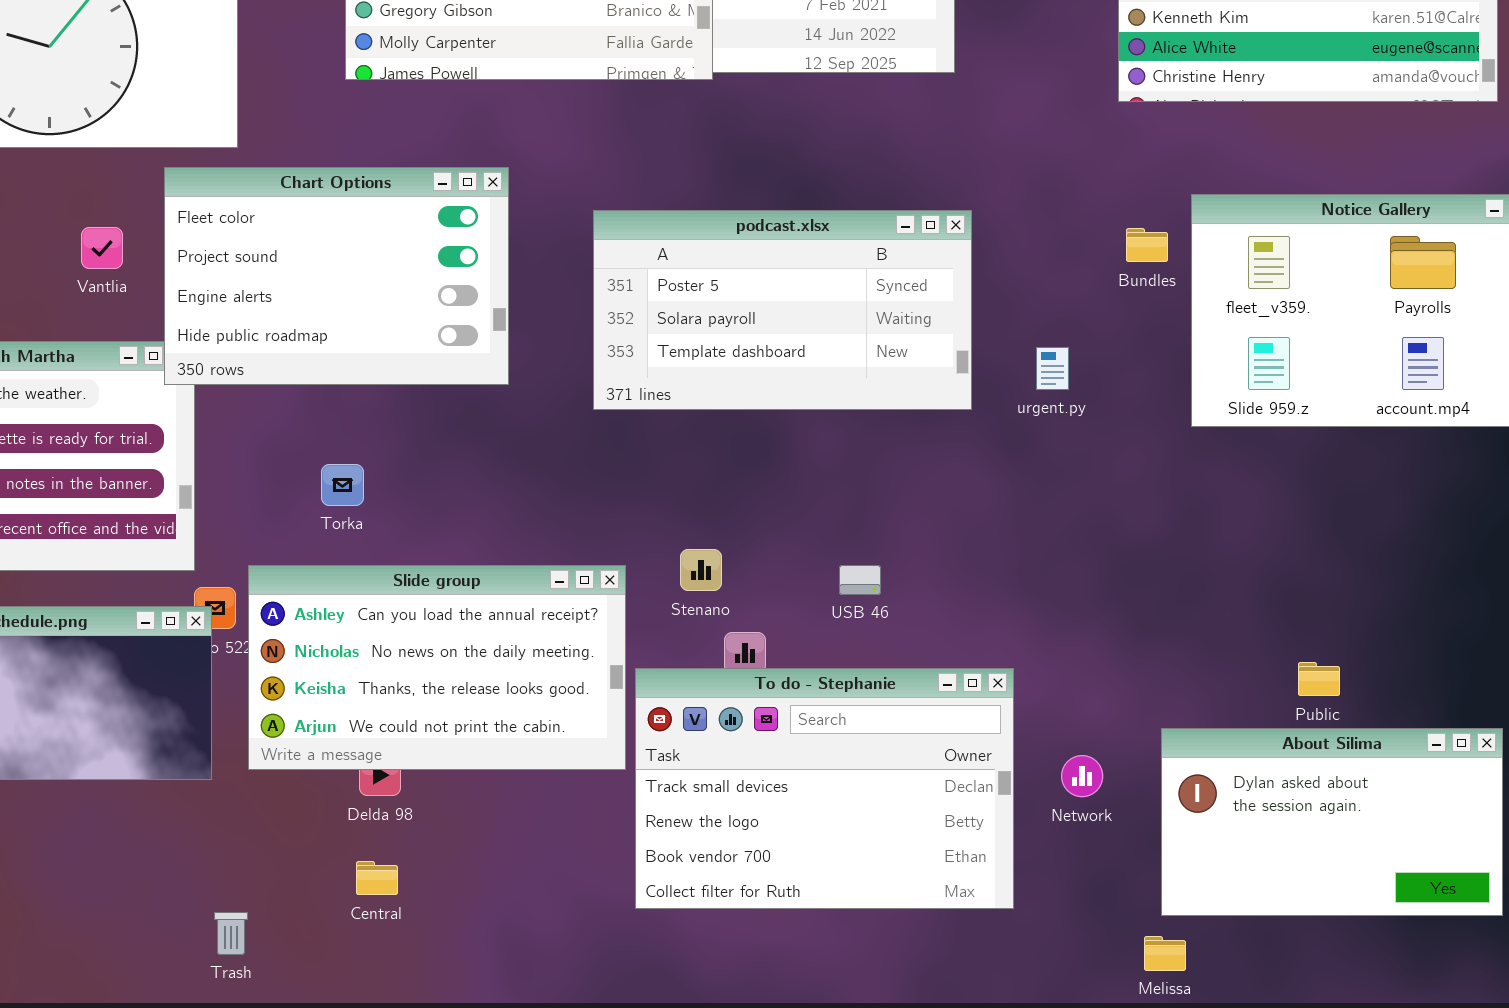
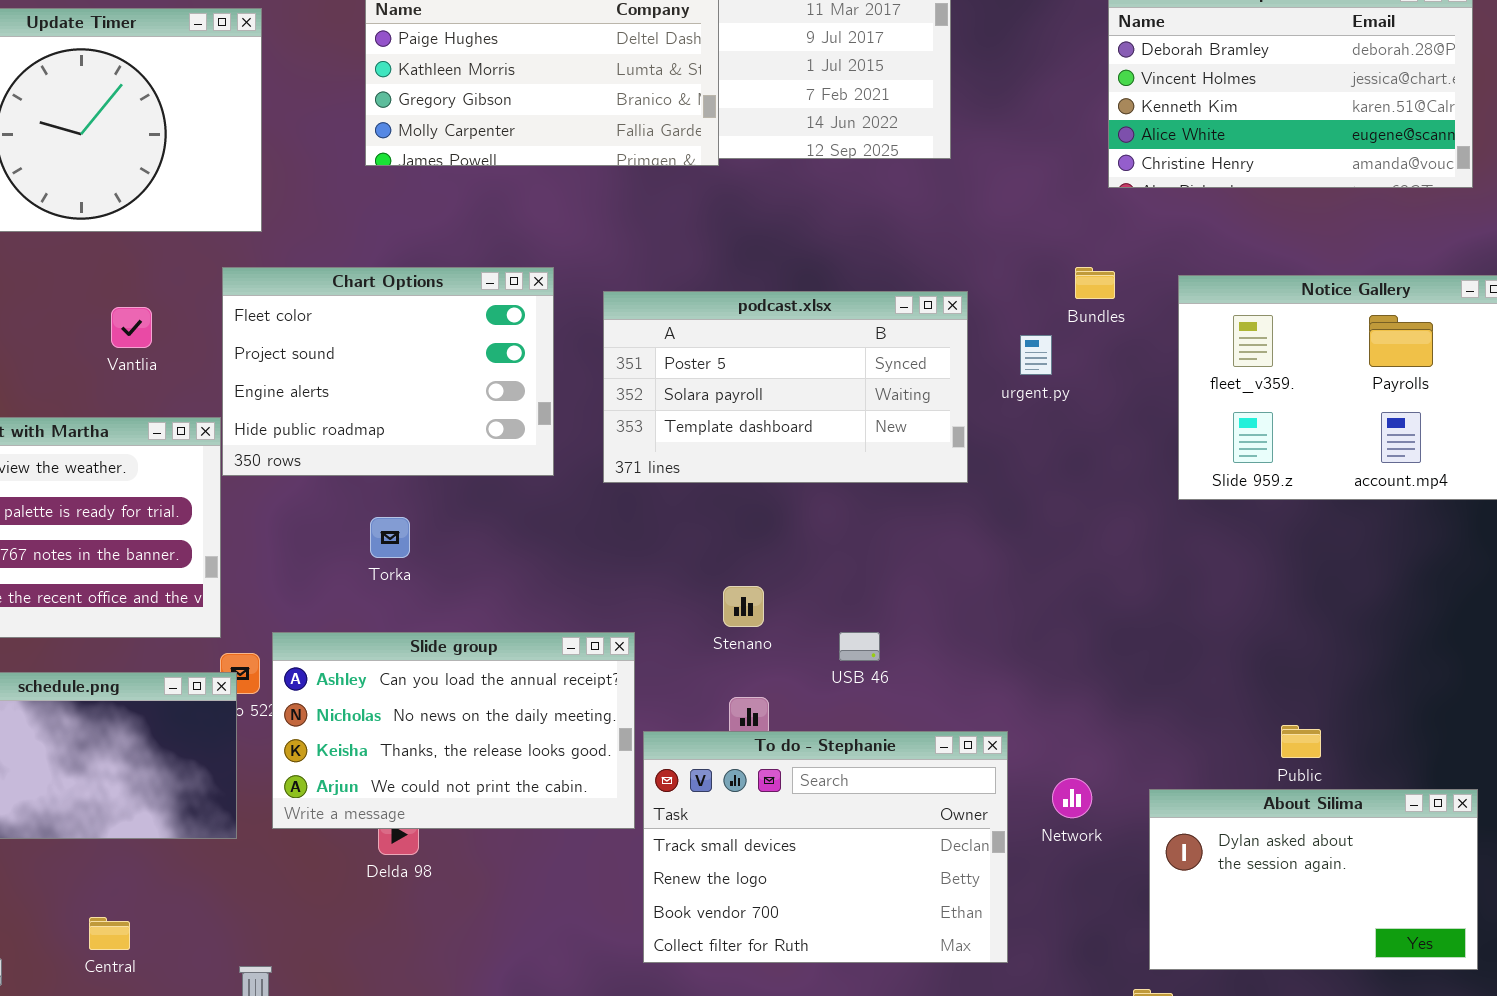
Chart Options: [164,167,509,385] -> [222,267,554,476], moved
Bundles: [1126,228,1168,262] -> [1075,267,1115,299], moved
urgent.py: [1036,347,1069,390] -> [1020,335,1052,375], moved
Torka: [321,464,364,506] -> [370,517,410,558], moved
Stenano: [680,549,722,591] -> [723,586,764,627], moved
Network: [1061,755,1103,797] -> [1052,778,1092,818], moved
Central: [356,861,398,895] -> [89,917,130,950], moved

